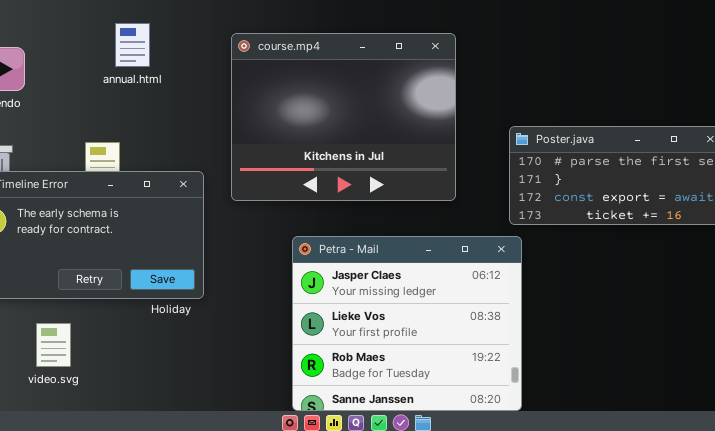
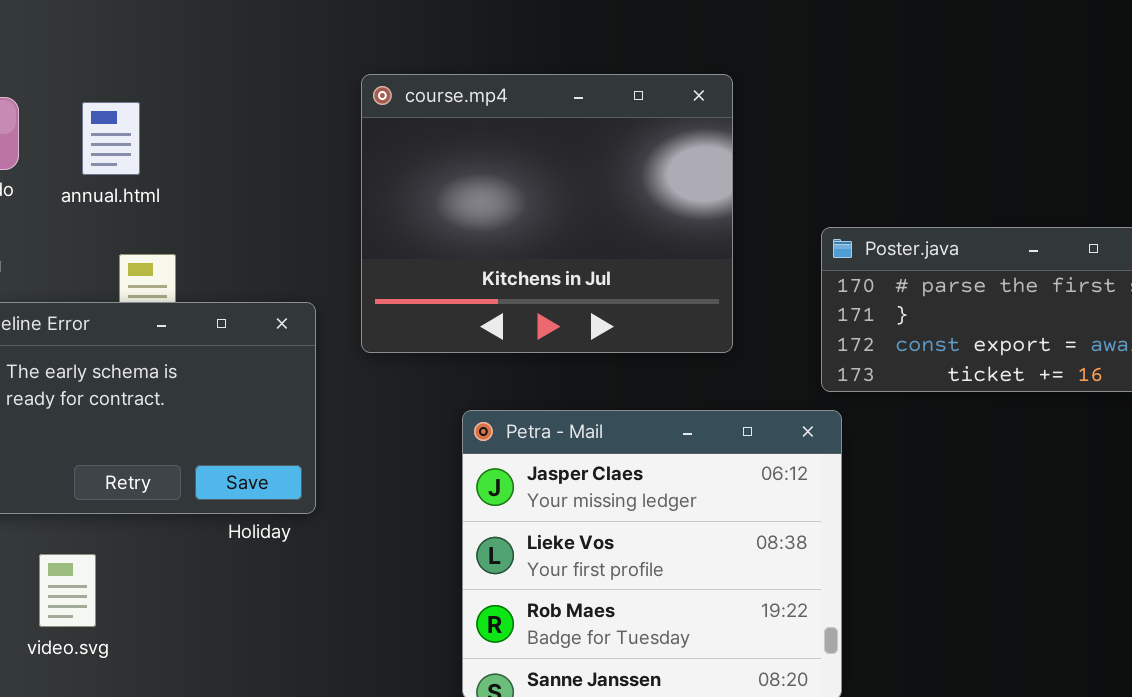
annual.html: [115,23,150,67] -> [82,102,140,175], moved

